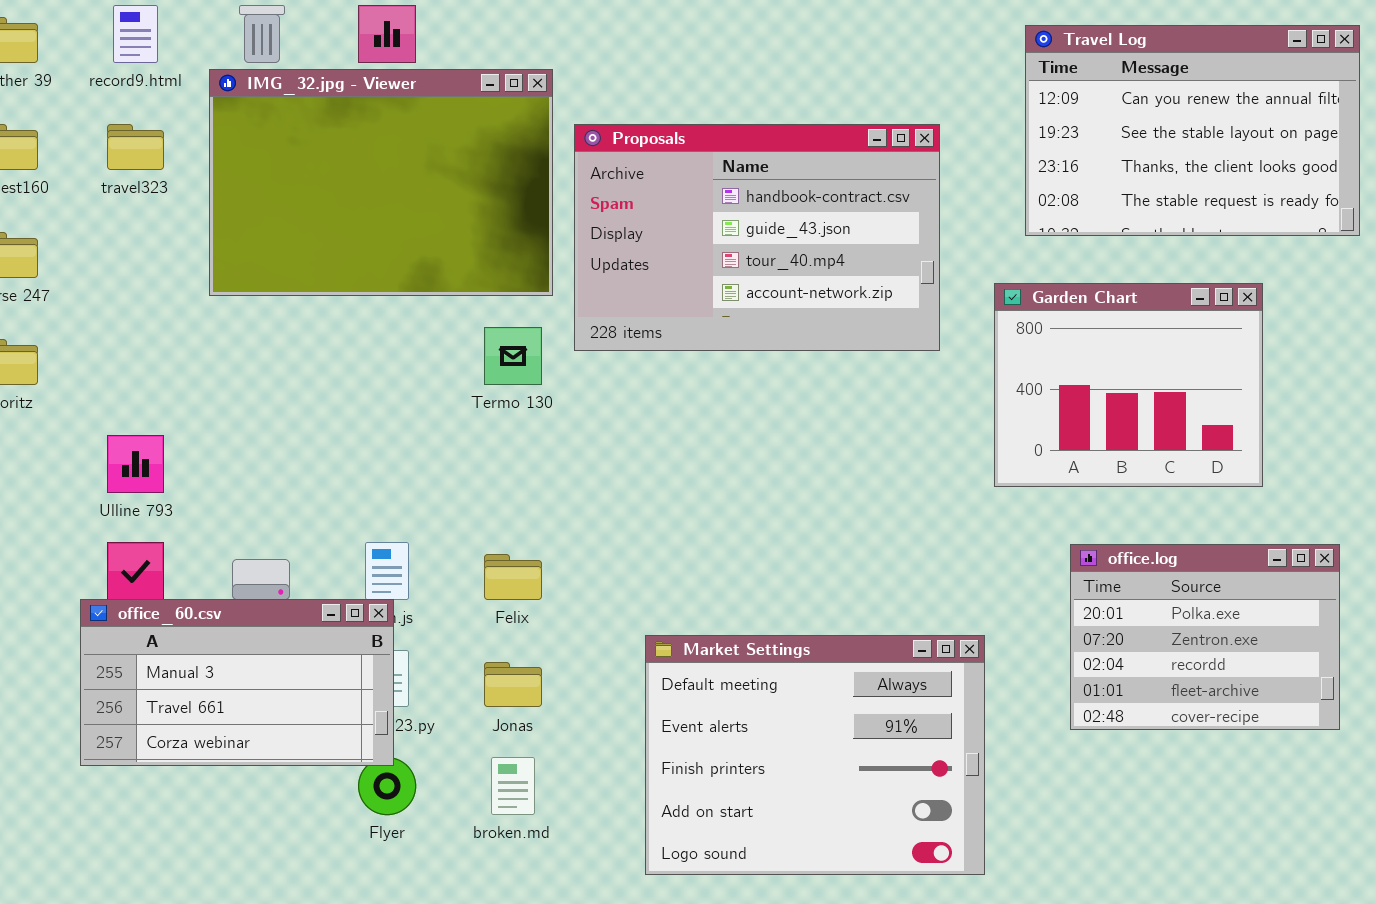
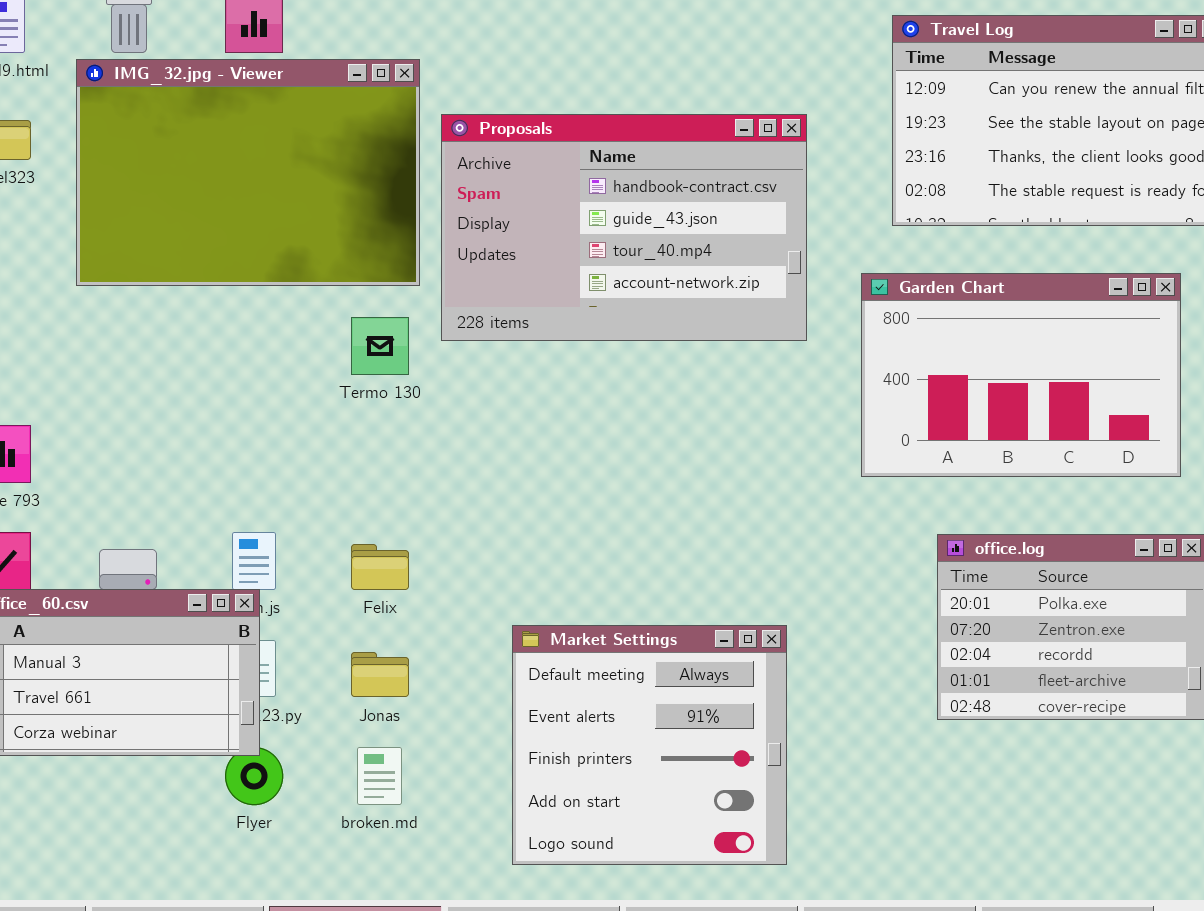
Garden Chart: [994,283,1263,487] -> [861,273,1181,477], resized
Market Settings: [645,635,985,875] -> [512,625,787,865], resized

